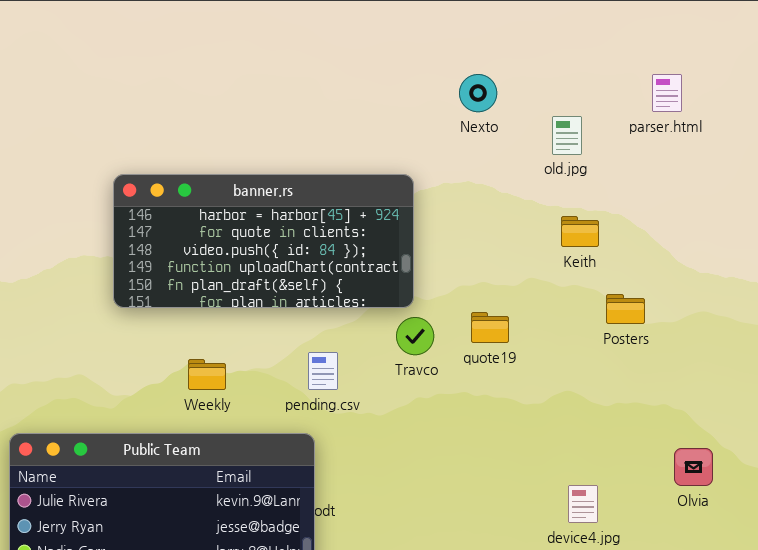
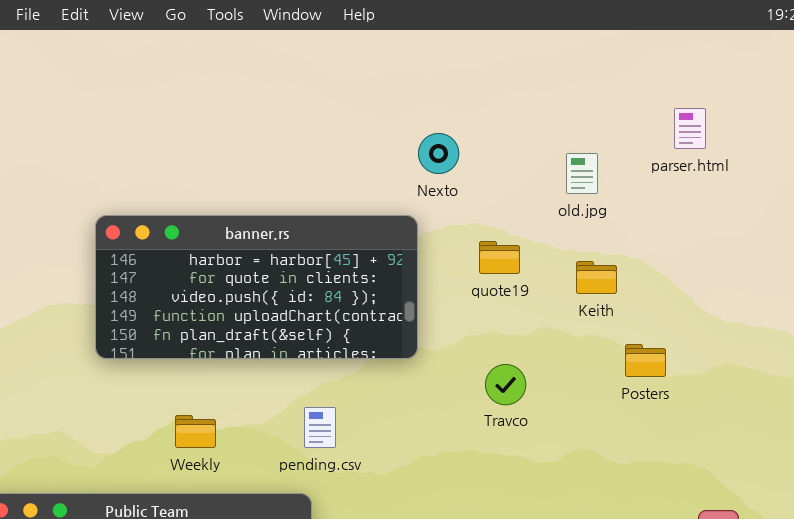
Nexto: [459,74,497,112] -> [418,133,459,174], moved
quote19: [471,312,509,343] -> [479,241,520,274], moved
Travco: [396,317,434,355] -> [485,364,526,405], moved

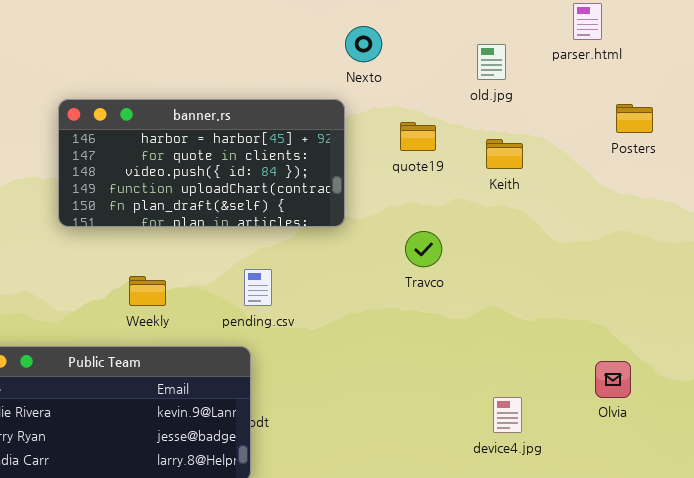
Posters: [625,344,666,377] -> [616,104,653,133], moved

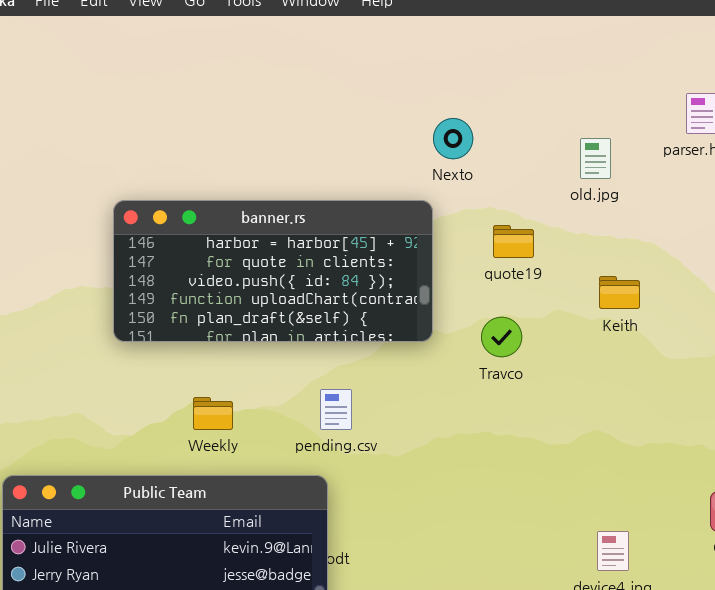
Keith: [486,139,523,169] -> [599,276,640,309], moved
Travco: [405,231,442,267] -> [481,317,522,357], moved

